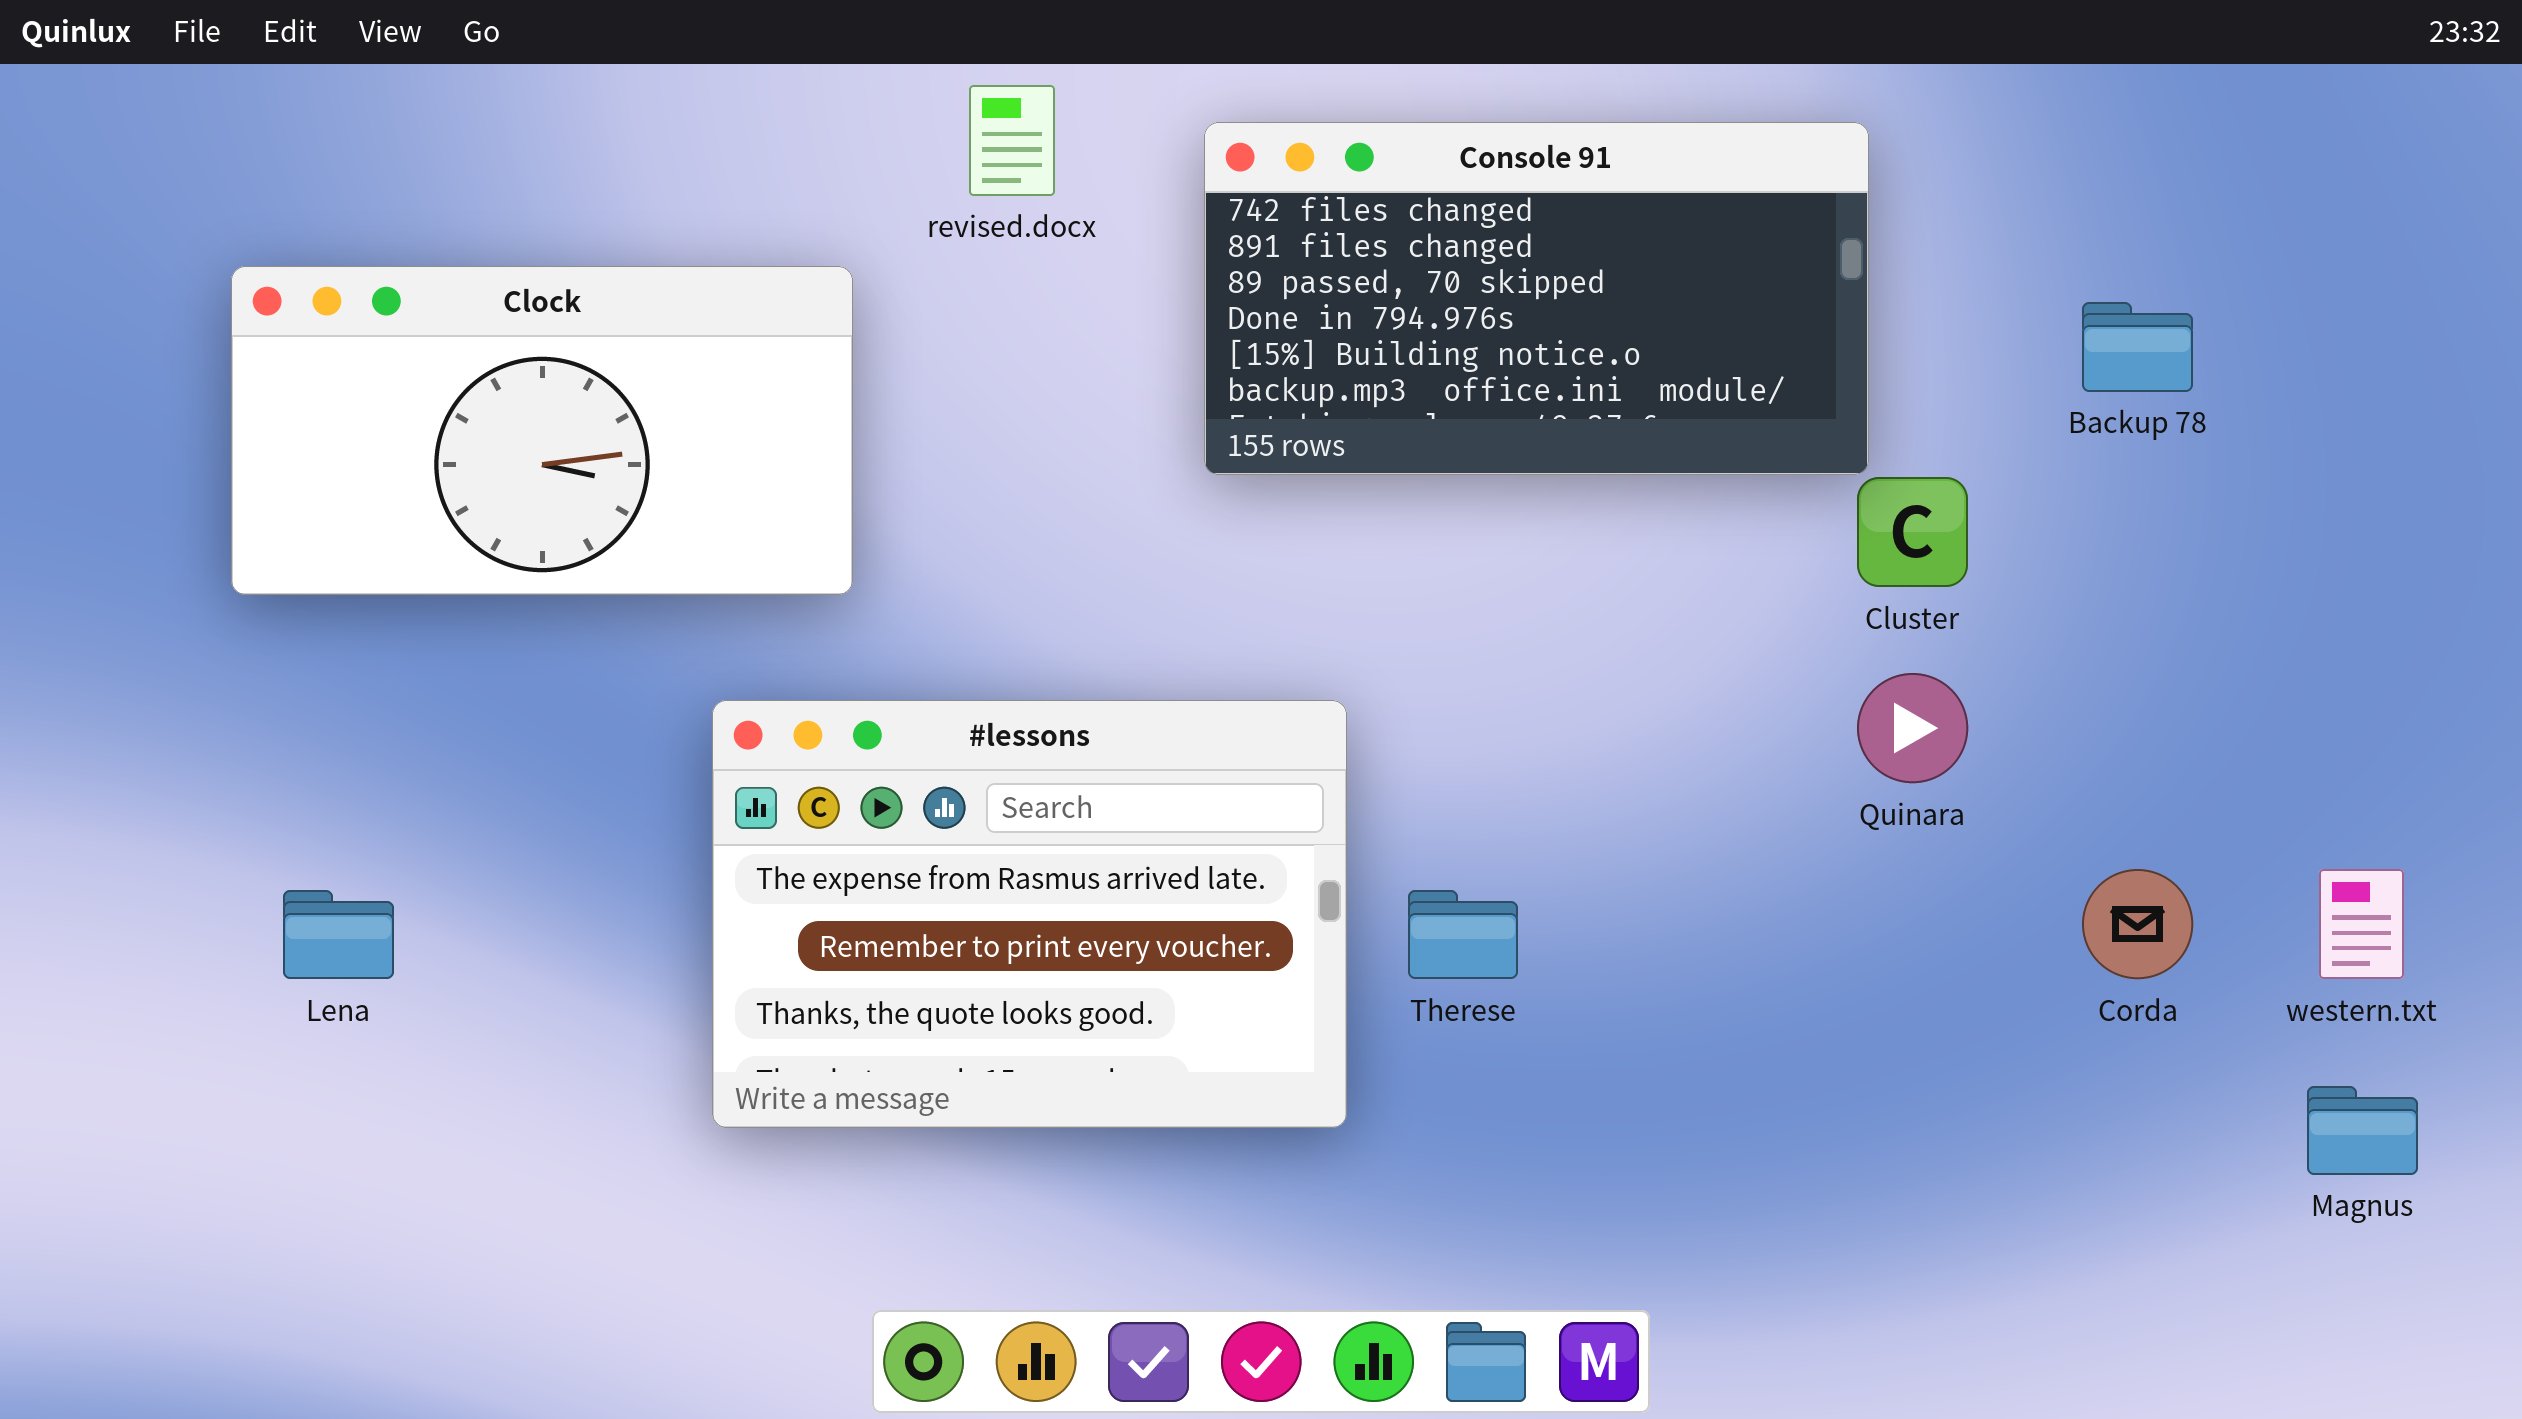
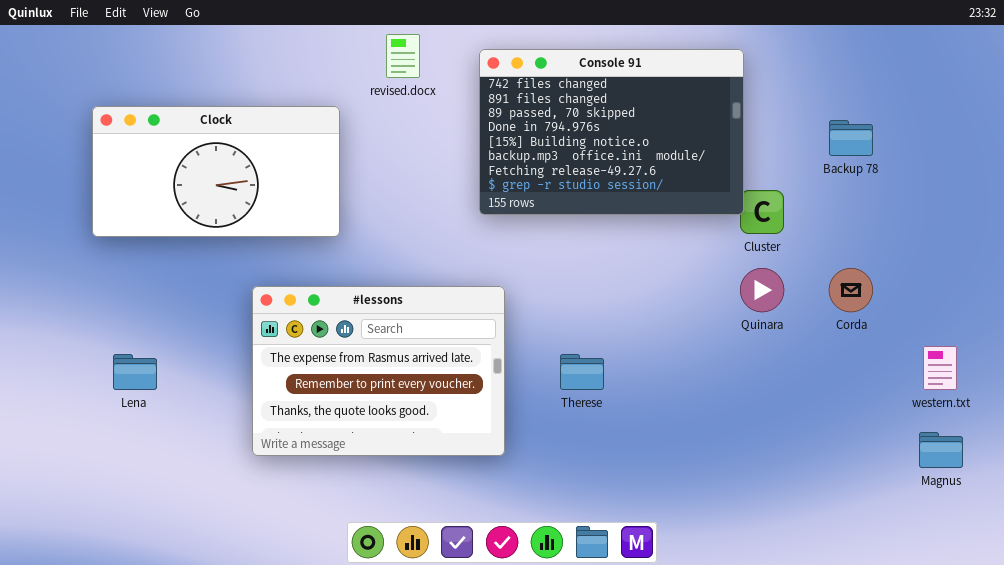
Console 91: [1204,122,1869,475] -> [479,49,744,215], resized
#lessons: [712,700,1347,1128] -> [252,286,505,456], moved
Corda: [2082,869,2193,979] -> [829,268,873,312], moved

